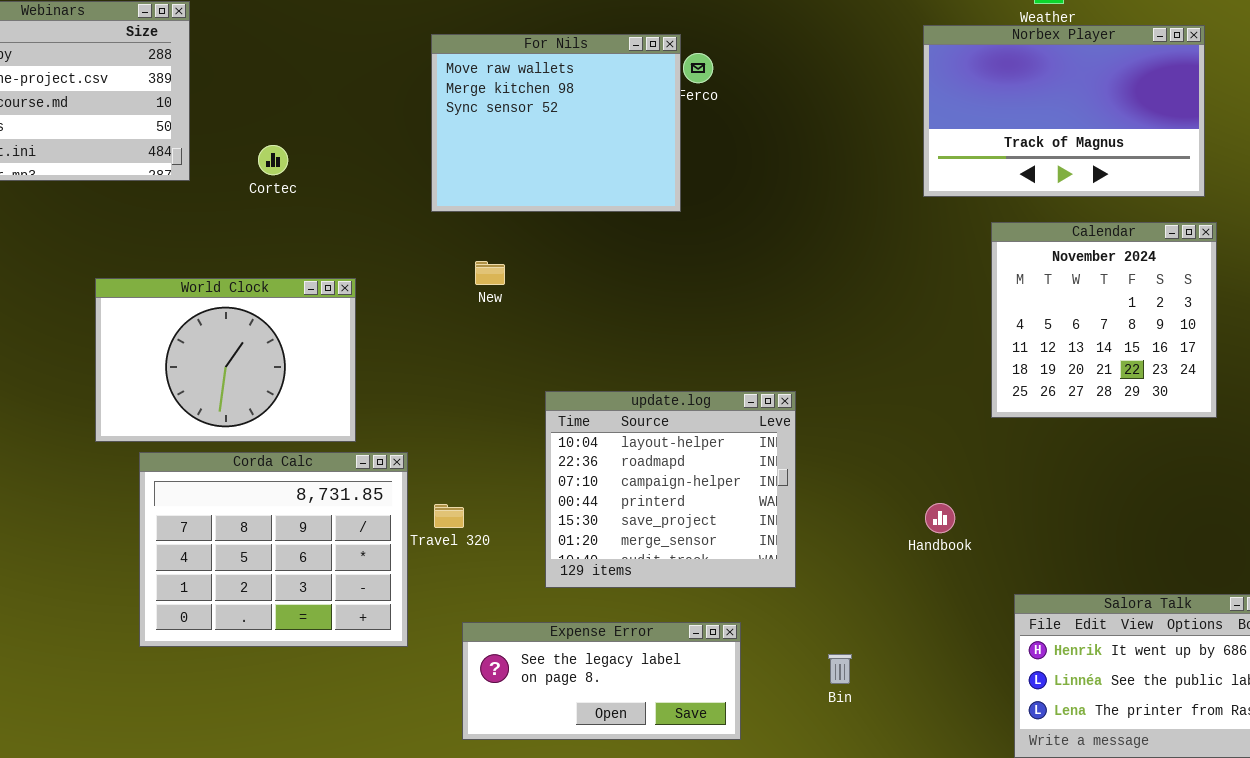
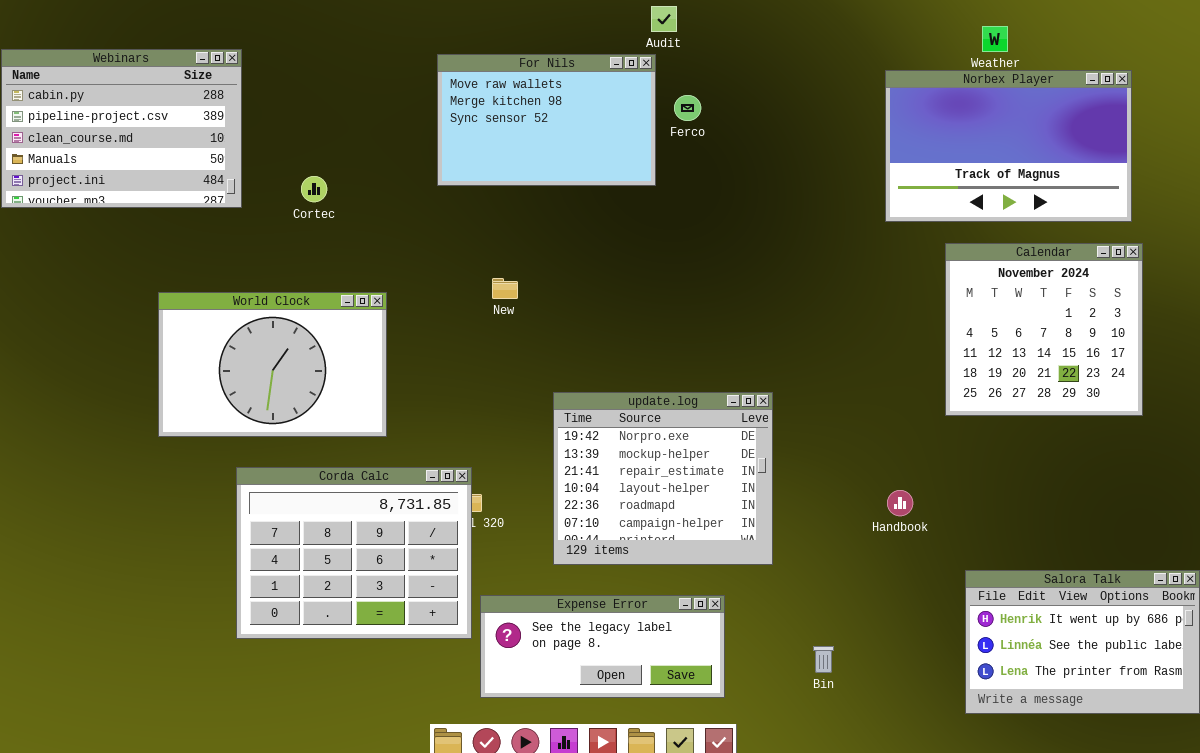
For Nils: [431,34,681,212] -> [437,54,656,186], moved, resized
update.log: [545,391,796,588] -> [553,392,773,565], scrolled up 3 rows
Corda Calc: [139,452,408,647] -> [236,467,472,639], moved
Bin: [828,654,852,684] -> [813,646,834,673], moved

